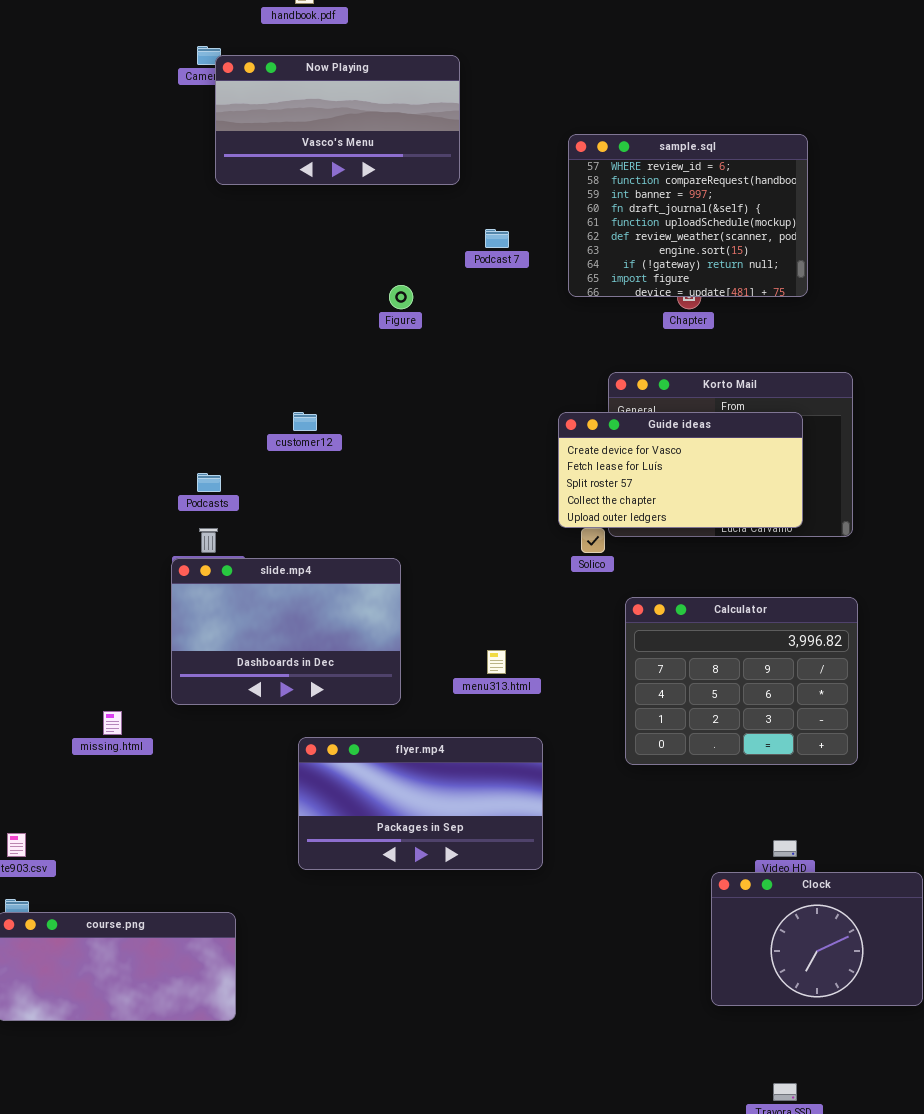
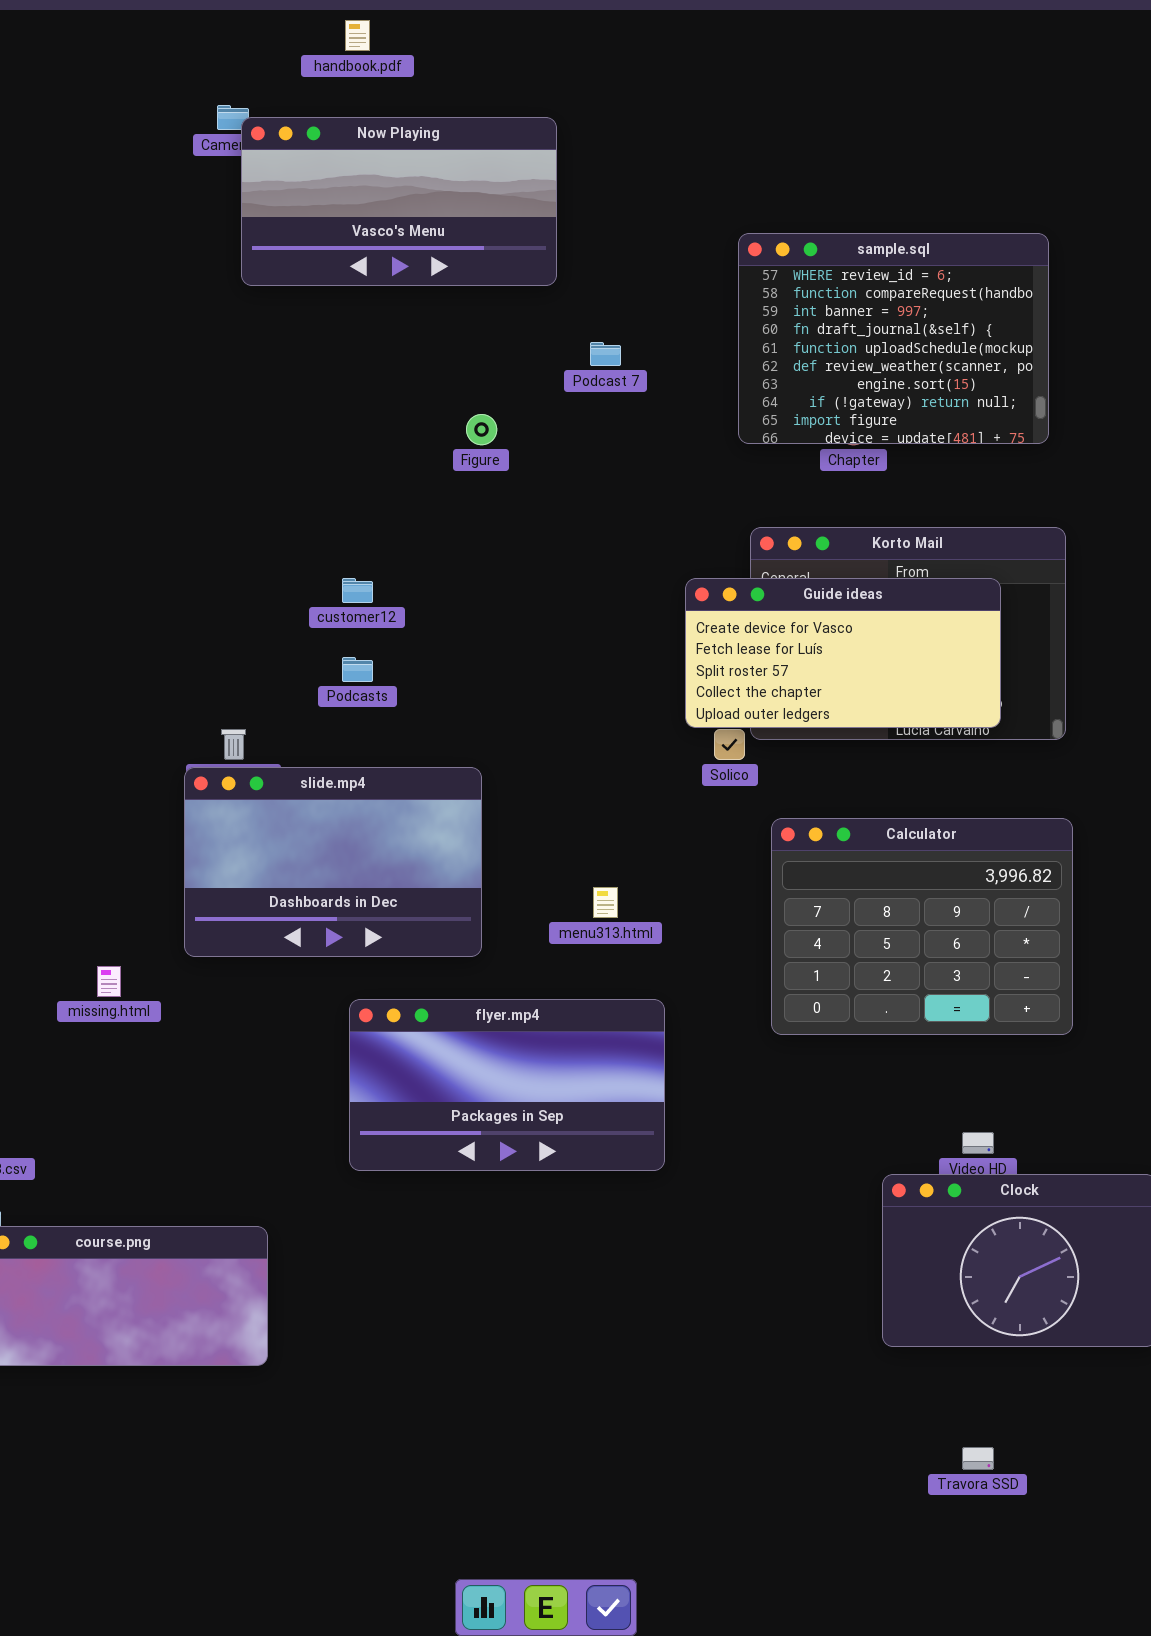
sample.sql: [568,134,808,297] -> [738,233,1049,444], moved
Podcasts: [197,473,221,492] -> [342,657,373,682], moved

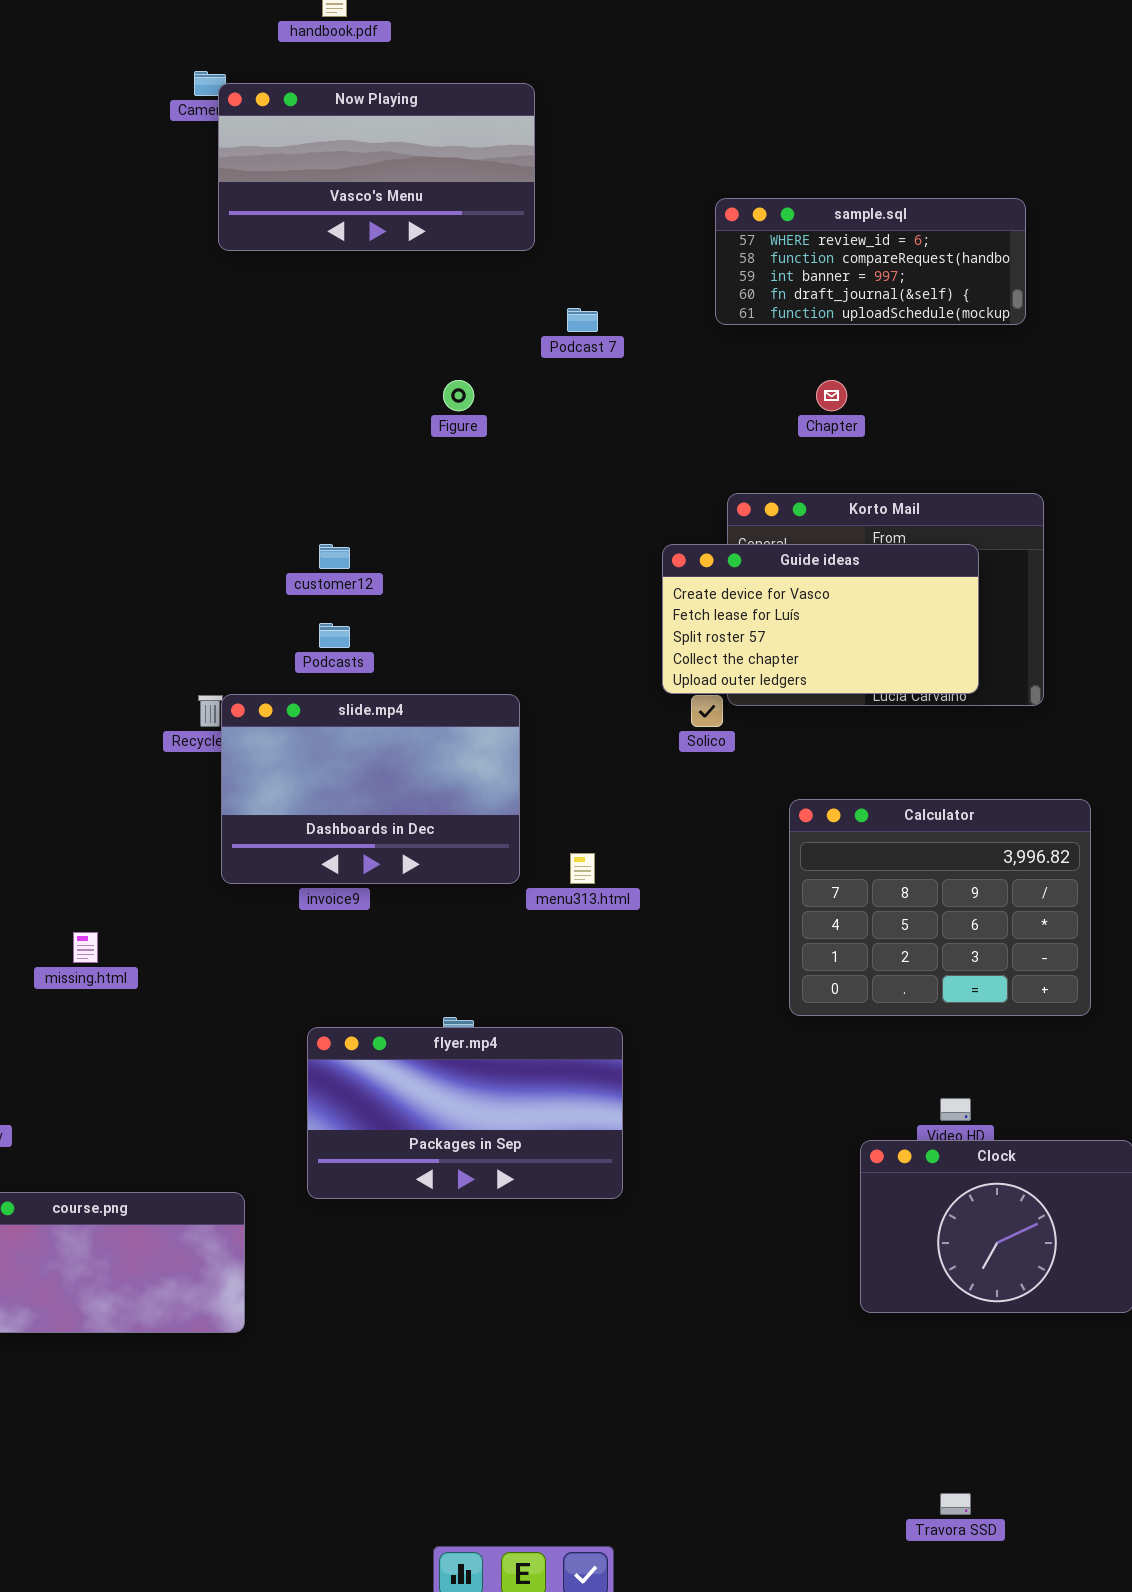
sample.sql: [738,233,1049,444] -> [715,198,1026,325], resized
slide.mp4: [184,767,482,957] -> [221,694,520,884], moved
Calculator: [771,818,1073,1035] -> [789,799,1091,1016], moved
flyer.mp4: [349,999,665,1171] -> [307,1027,623,1199], moved
Travora SSD: [962,1447,994,1470] -> [940,1493,971,1515], moved

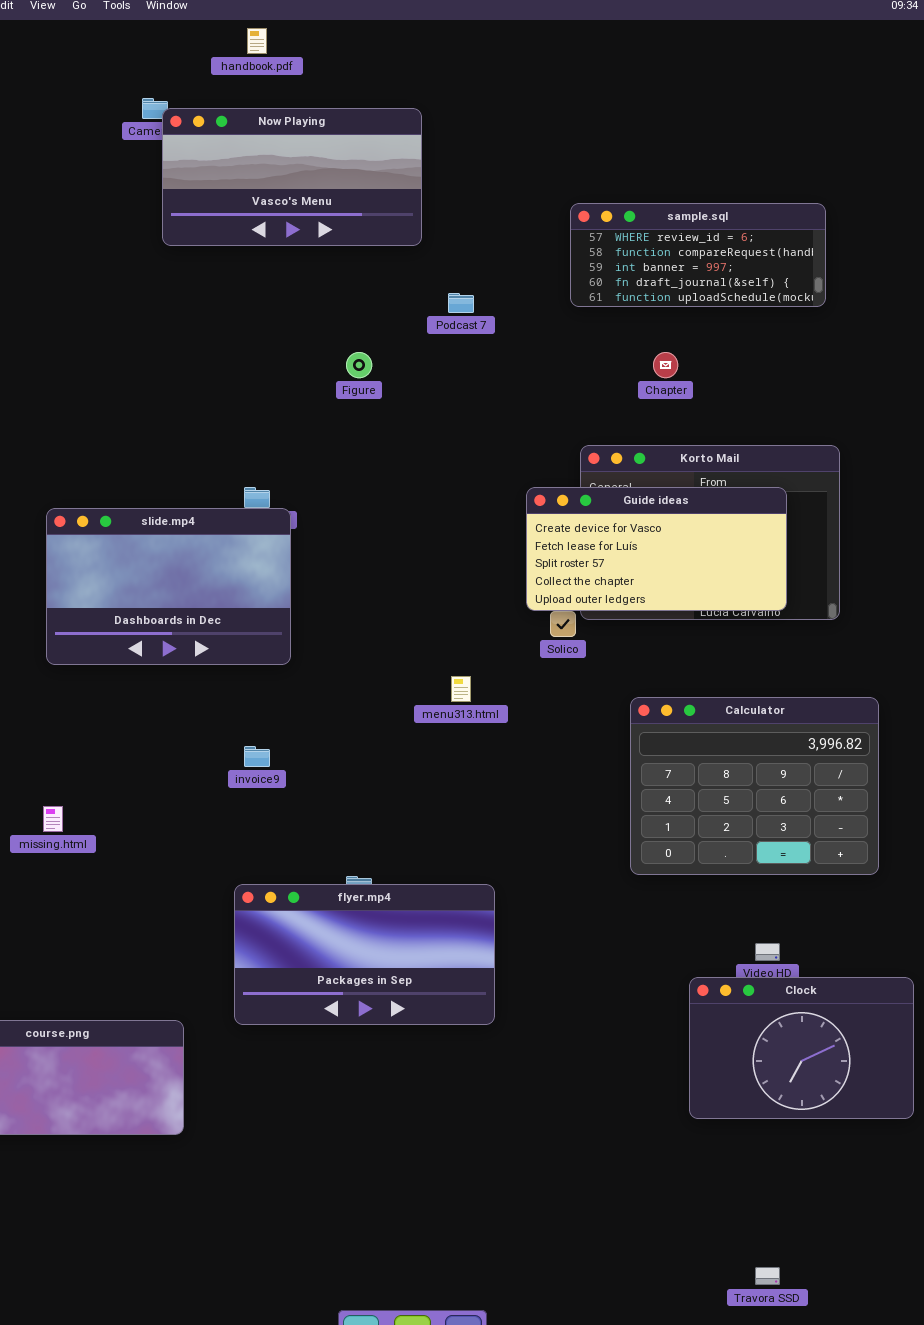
slide.mp4: [221,694,520,884] -> [46,508,291,665], moved
menu313.html: [570,853,595,884] -> [451,676,471,702], moved

